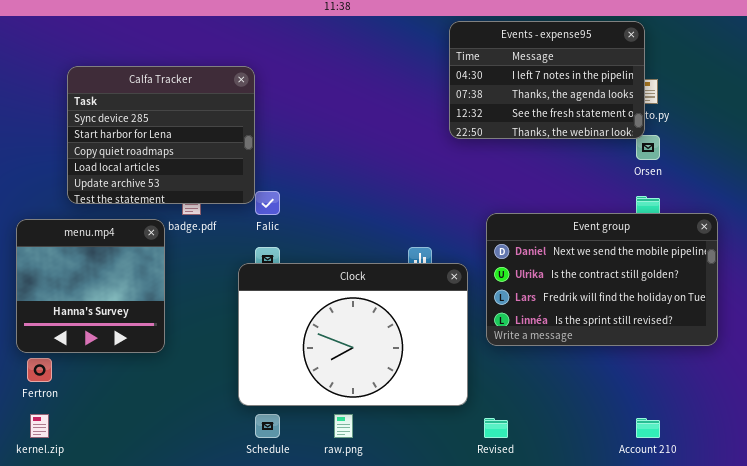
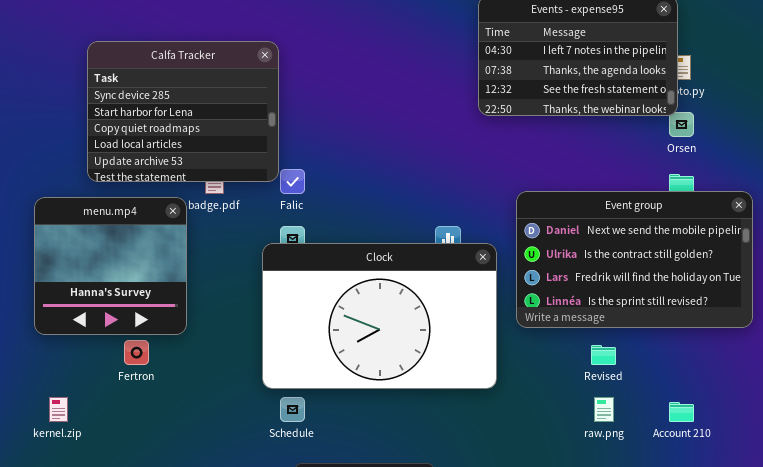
Fertron: [27,358,52,382] -> [124,340,149,365], moved
raw.png: [334,414,353,438] -> [594,397,614,422], moved
Revised: [484,418,508,438] -> [591,345,616,365], moved

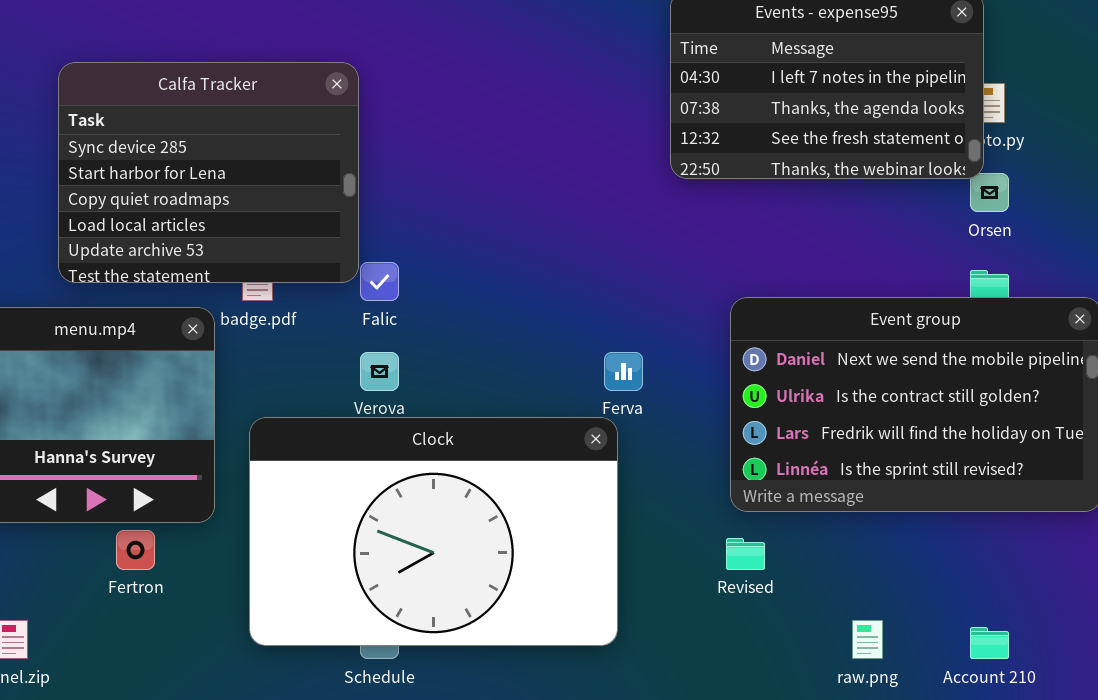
Clock: [262,243,497,389] -> [249,417,618,646], moved
Revised: [591,345,616,365] -> [726,538,765,570], moved

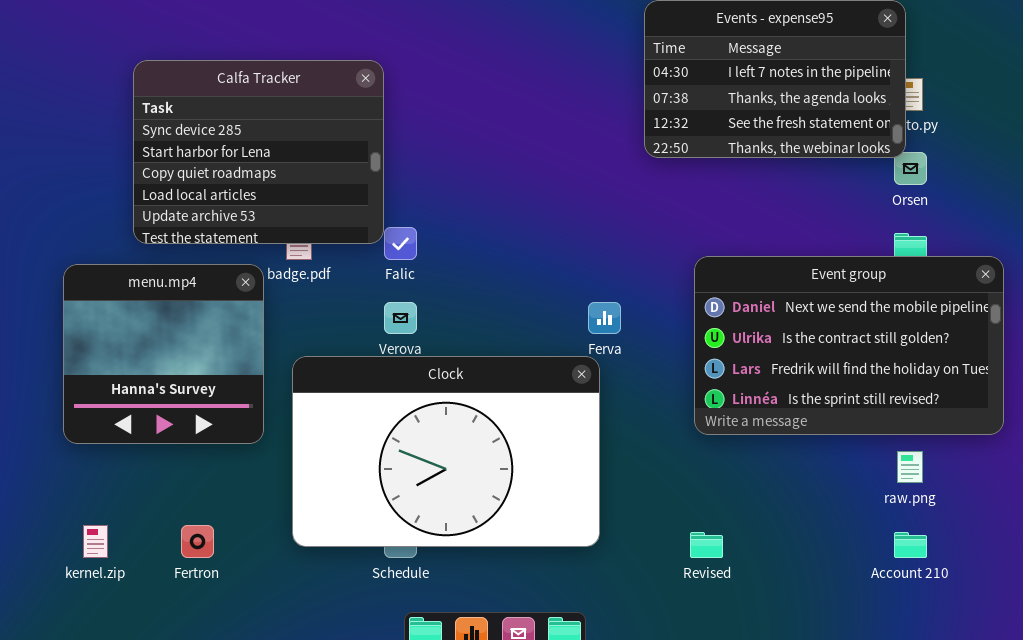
Fertron: [116,530,155,570] -> [181,525,214,558], moved
Revised: [726,538,765,570] -> [690,532,723,558], moved
raw.png: [852,620,883,659] -> [897,451,923,483], moved

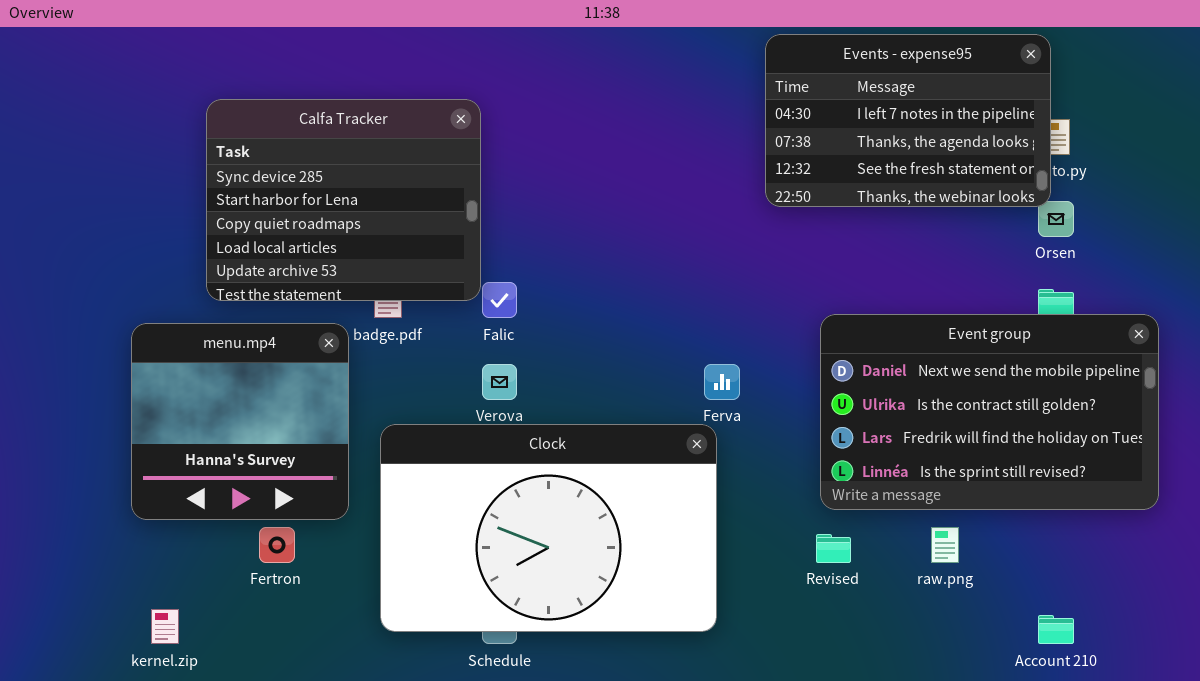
raw.png: [897,451,923,483] -> [931,527,959,563], moved
Fertron: [181,525,214,558] -> [259,527,295,563], moved
Revised: [690,532,723,558] -> [816,534,851,563], moved

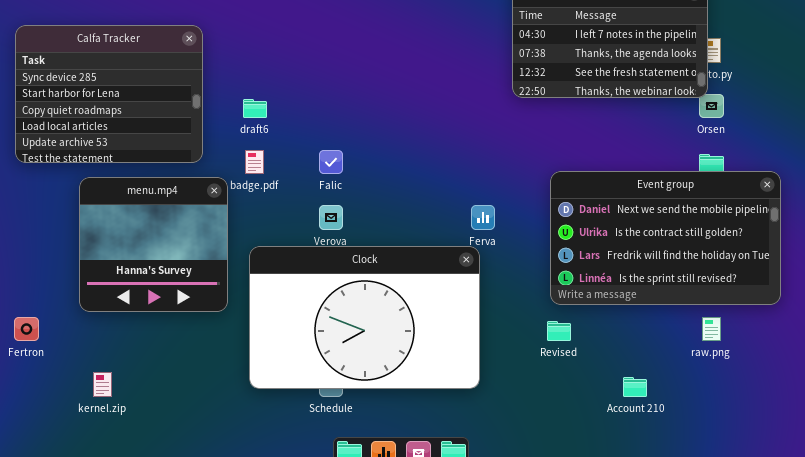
Calfa Tracker: [206,99,481,301] -> [15,25,203,163], moved
Fertron: [259,527,295,563] -> [14,317,39,341], moved
raw.png: [931,527,959,563] -> [702,317,721,341], moved
Account 210: [1038,615,1074,644] -> [623,377,647,397], moved

